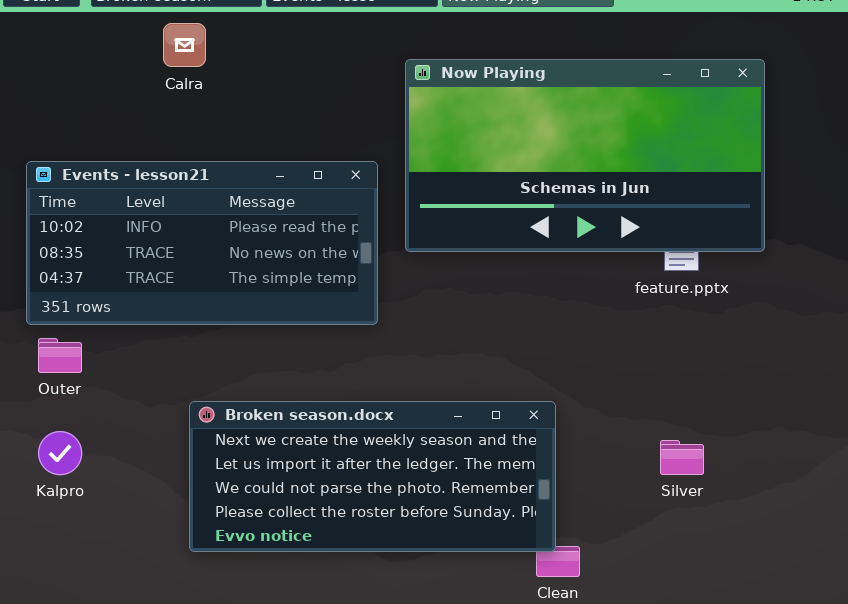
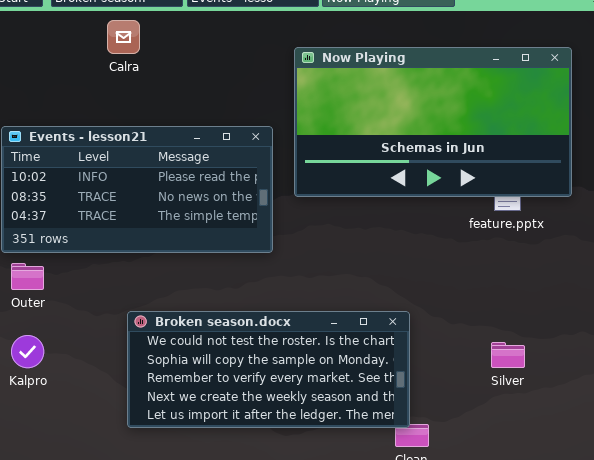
Broken season.docx: [189,401,556,552] -> [127,311,410,428], scrolled up 3 rows

